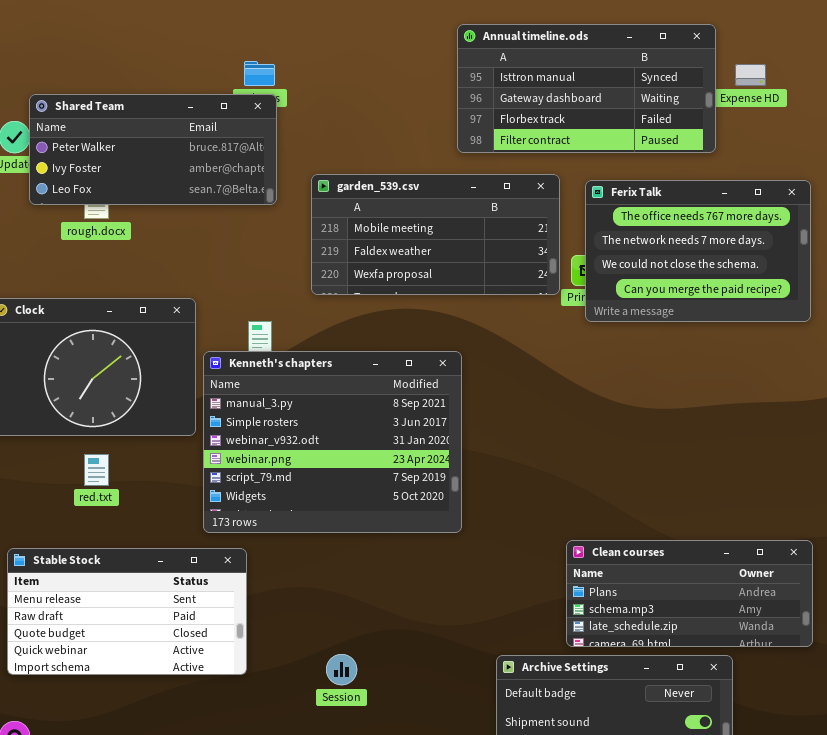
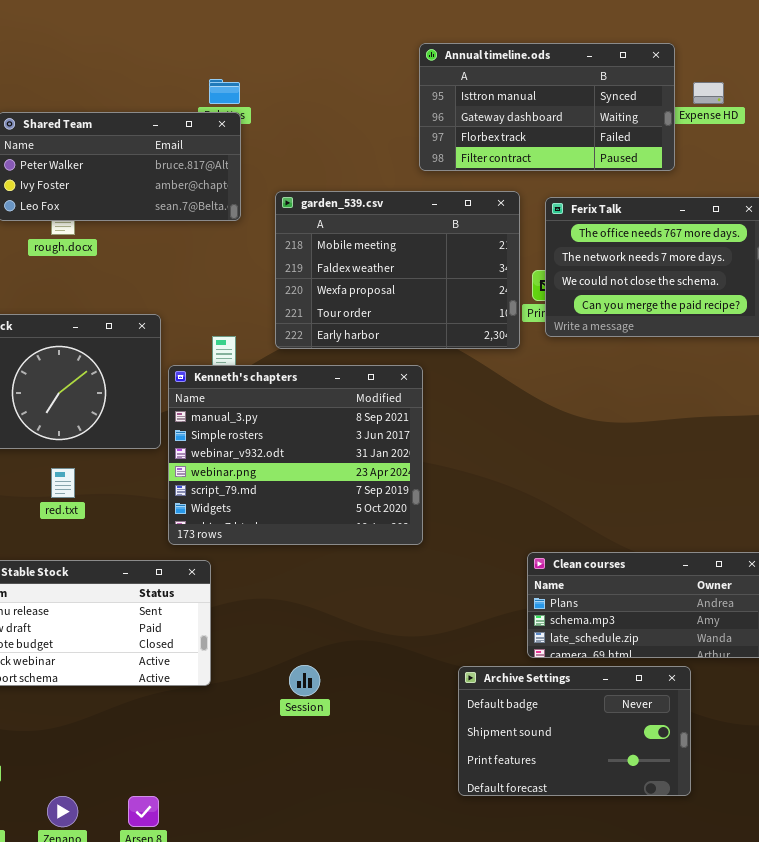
garden_539.csv: [311,174,560,295] -> [275,191,520,349], resized

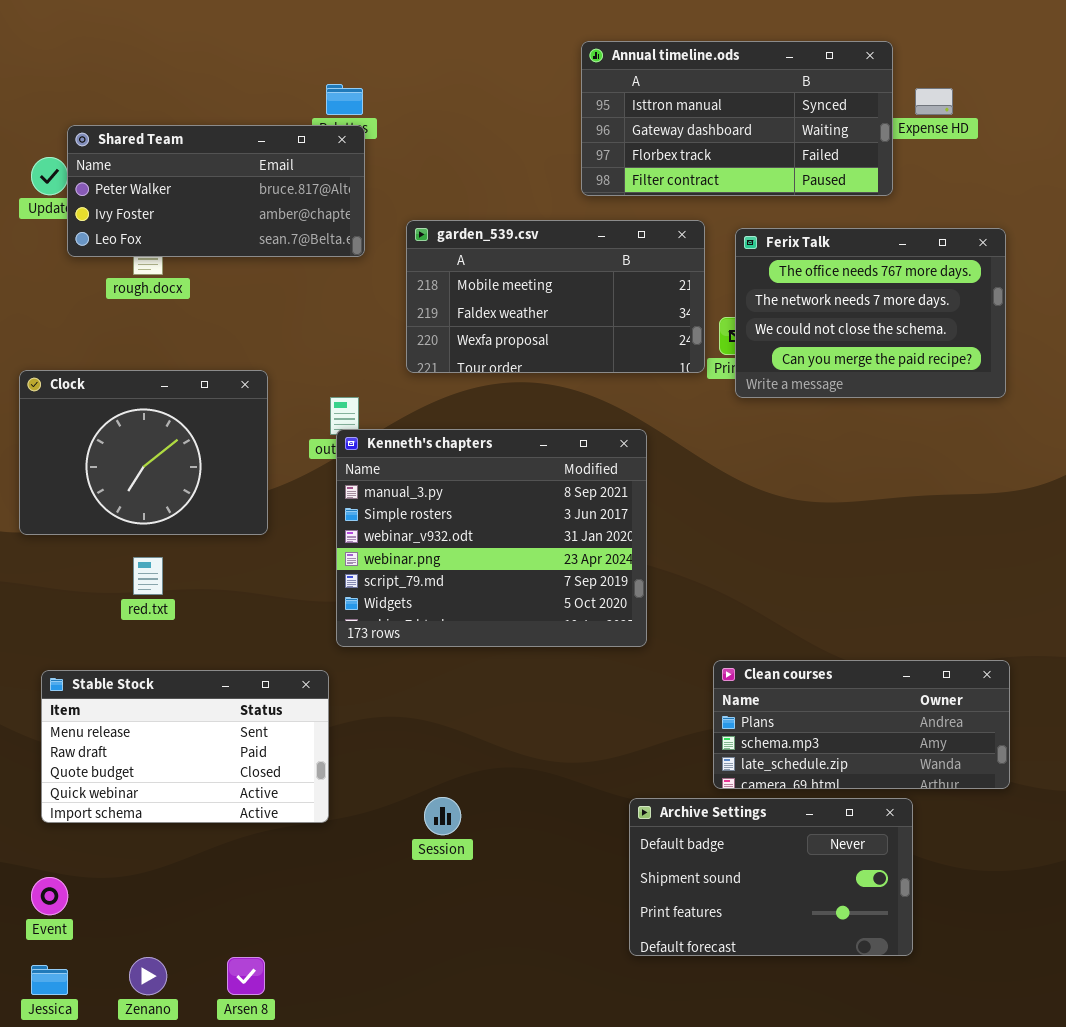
garden_539.csv: [275,191,520,349] -> [406,220,705,373], resized
Kenneth's chapters: [168,365,423,545] -> [336,429,647,647], moved

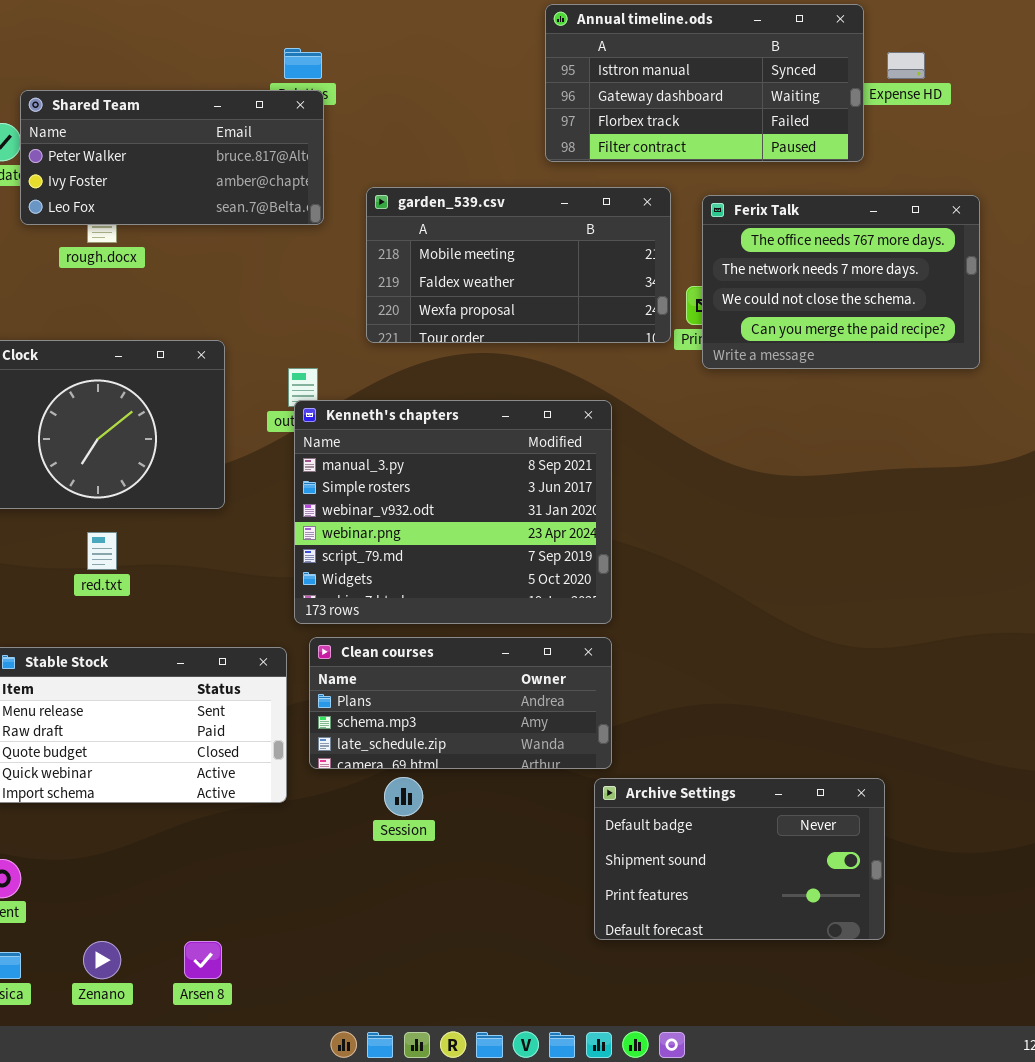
Clean courses: [713,660,1010,789] -> [309,637,612,769], moved

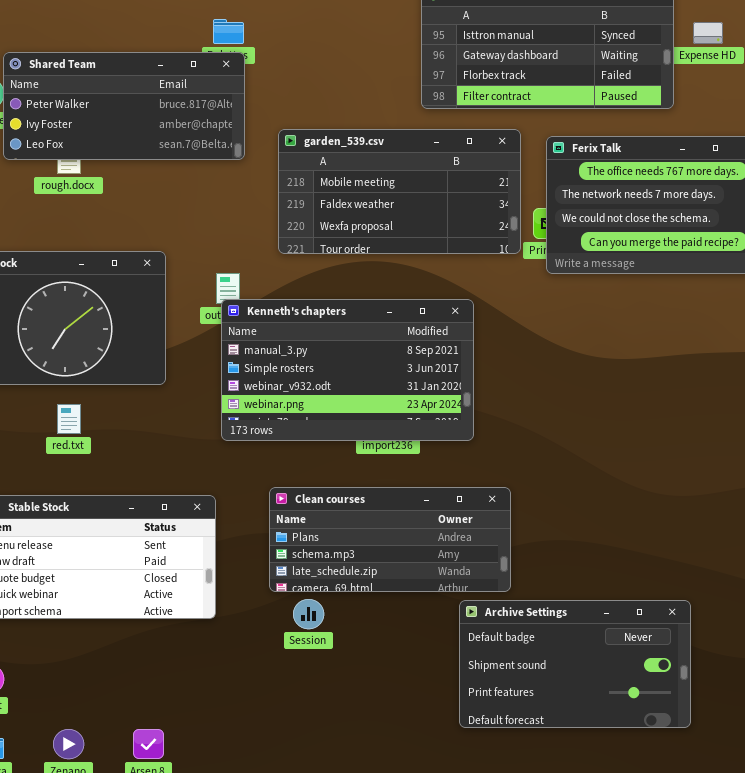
Kenneth's chapters: [294,400,612,624] -> [221,299,474,441], resized
Clean courses: [309,637,612,769] -> [269,487,511,592], moved

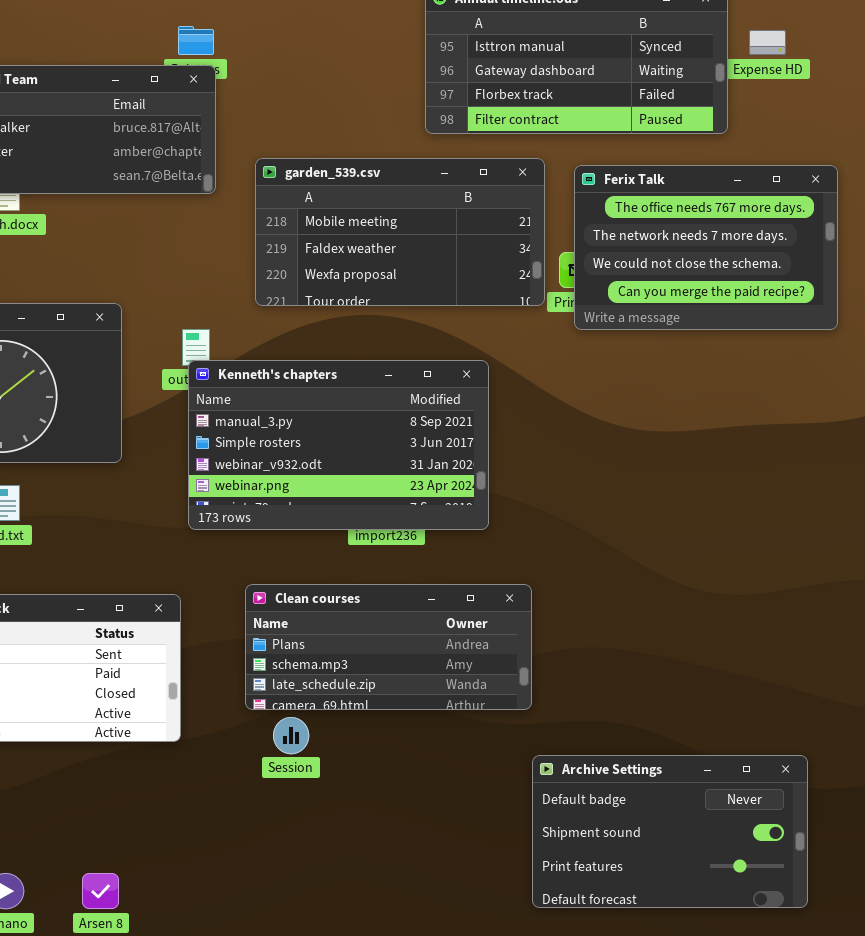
Archive Settings: [459,600,691,728] -> [532,755,808,908], moved

